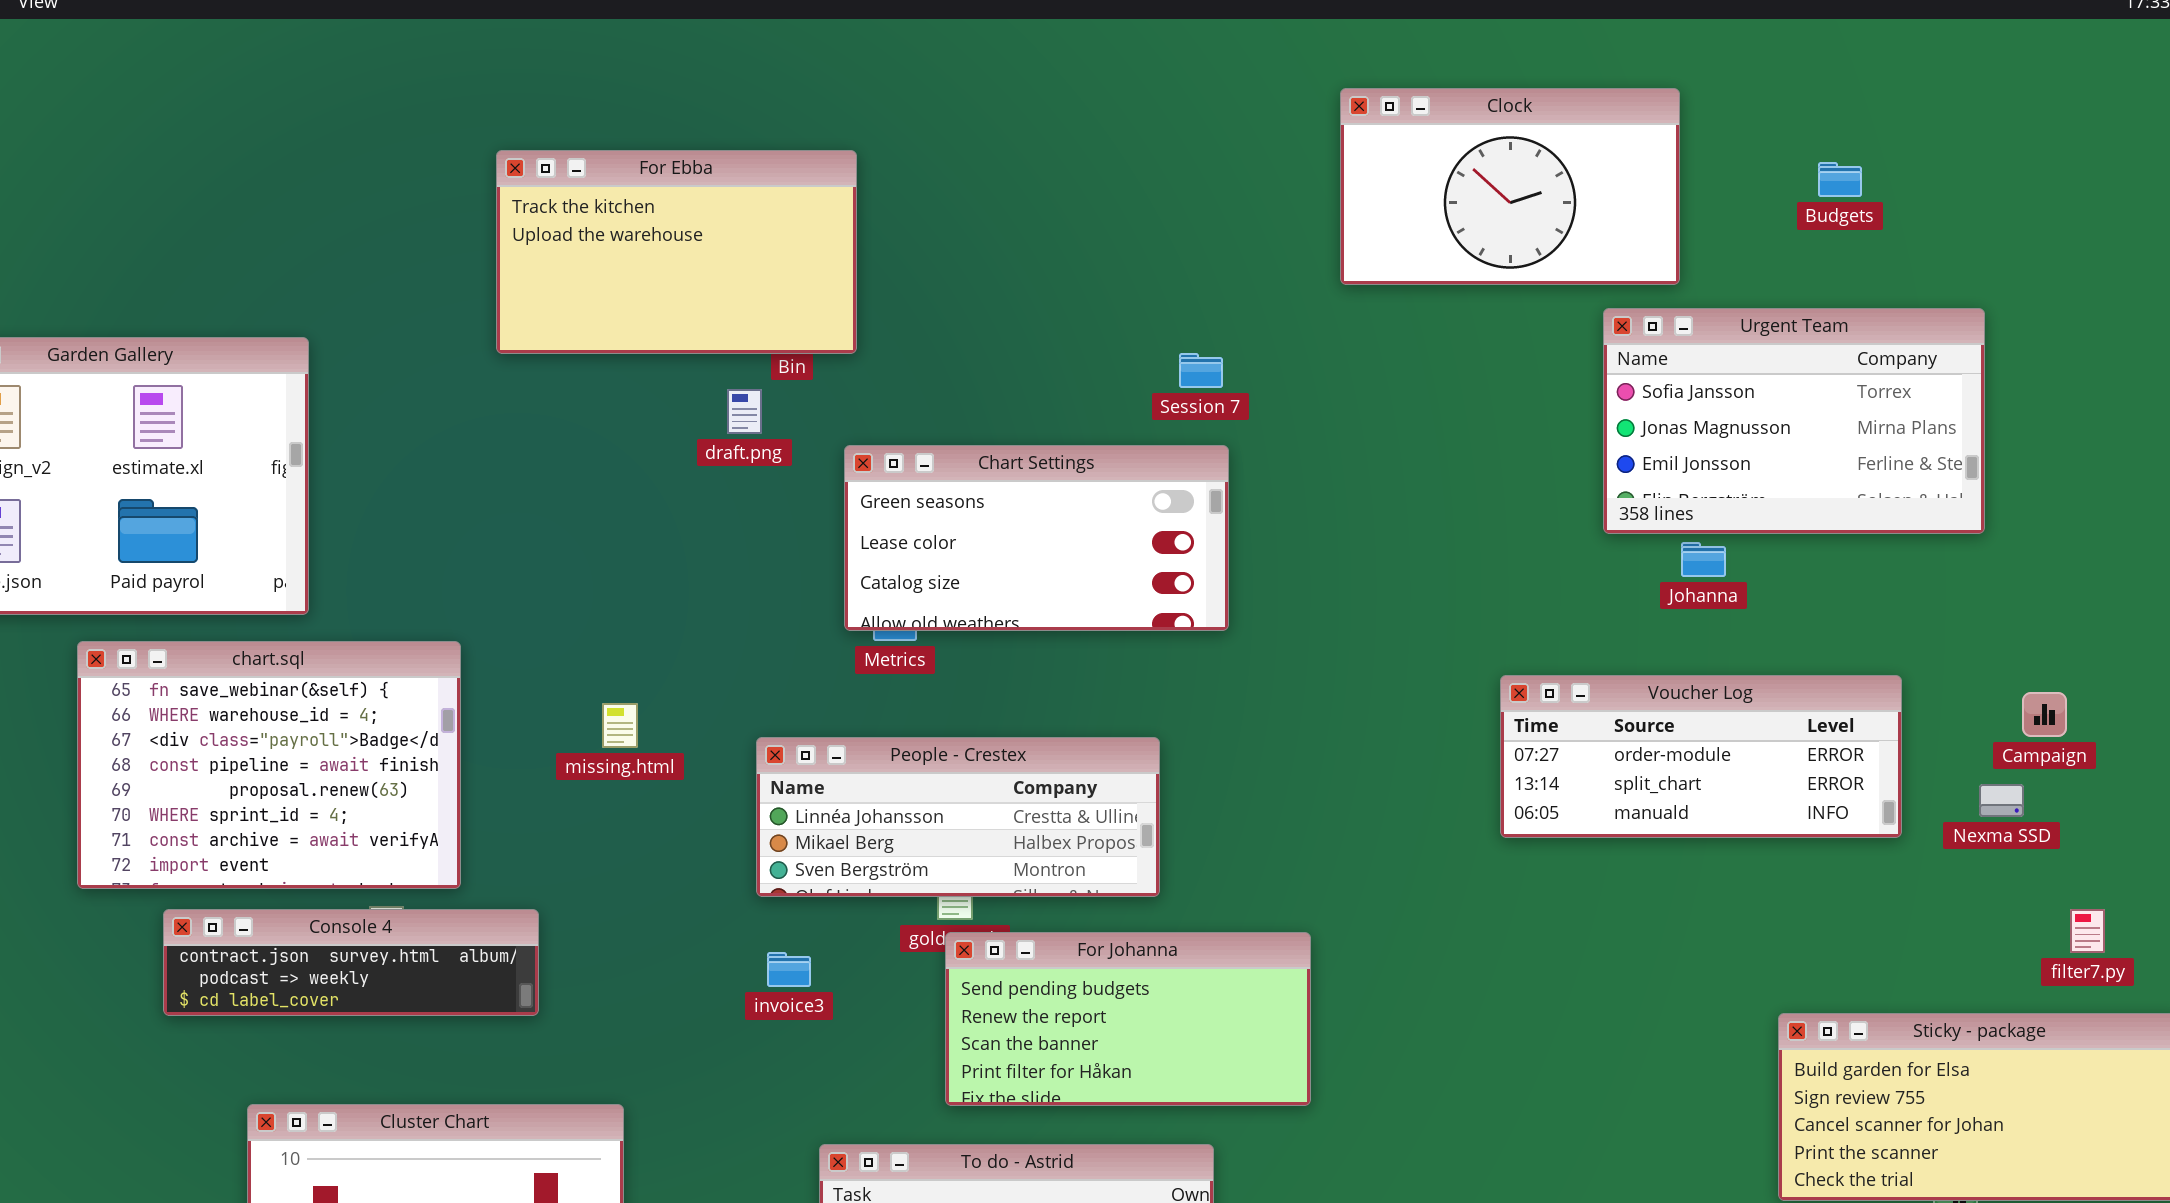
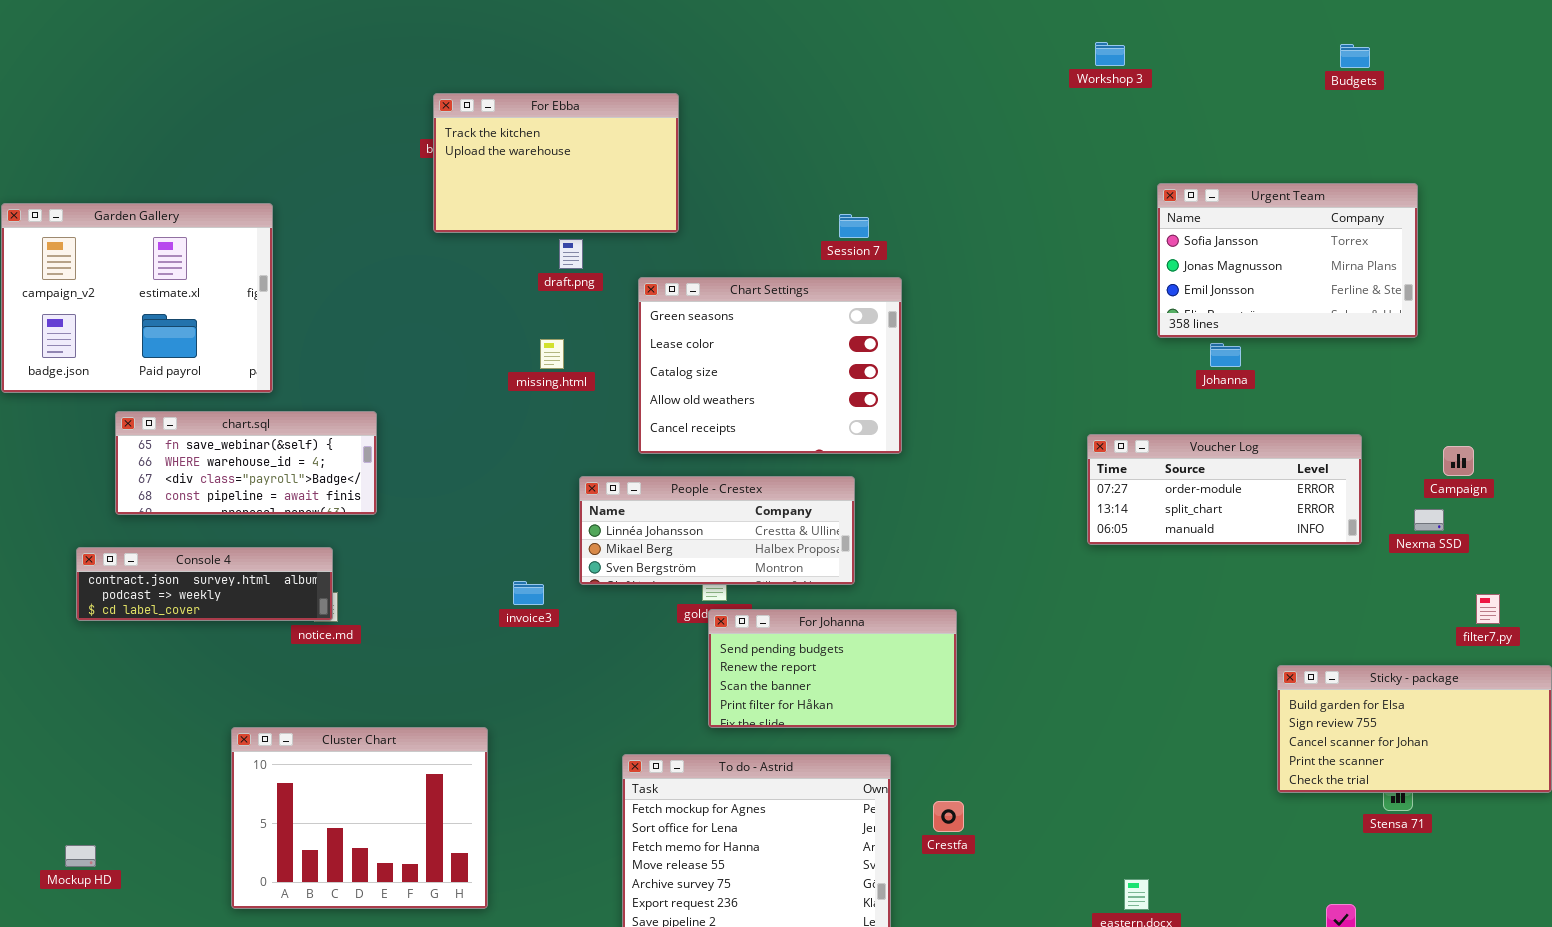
Clock: [1340,88,1680,285] -> none, closed
For Ebba: [496,150,857,354] -> [433,93,679,233], moved
Budgets: [1818,162,1862,197] -> [1340,44,1370,68], moved
Session 7: [1179,353,1223,388] -> [839,214,869,238], moved
Chart Settings: [844,445,1229,631] -> [638,277,902,454], resized
chart.sql: [77,641,461,889] -> [115,411,377,515], resized
missing.html: [602,703,638,748] -> [540,339,564,369], moved
Console 4: [163,909,539,1016] -> [76,547,333,621], moved
invoice3: [767,952,811,987] -> [513,581,544,605], moved

